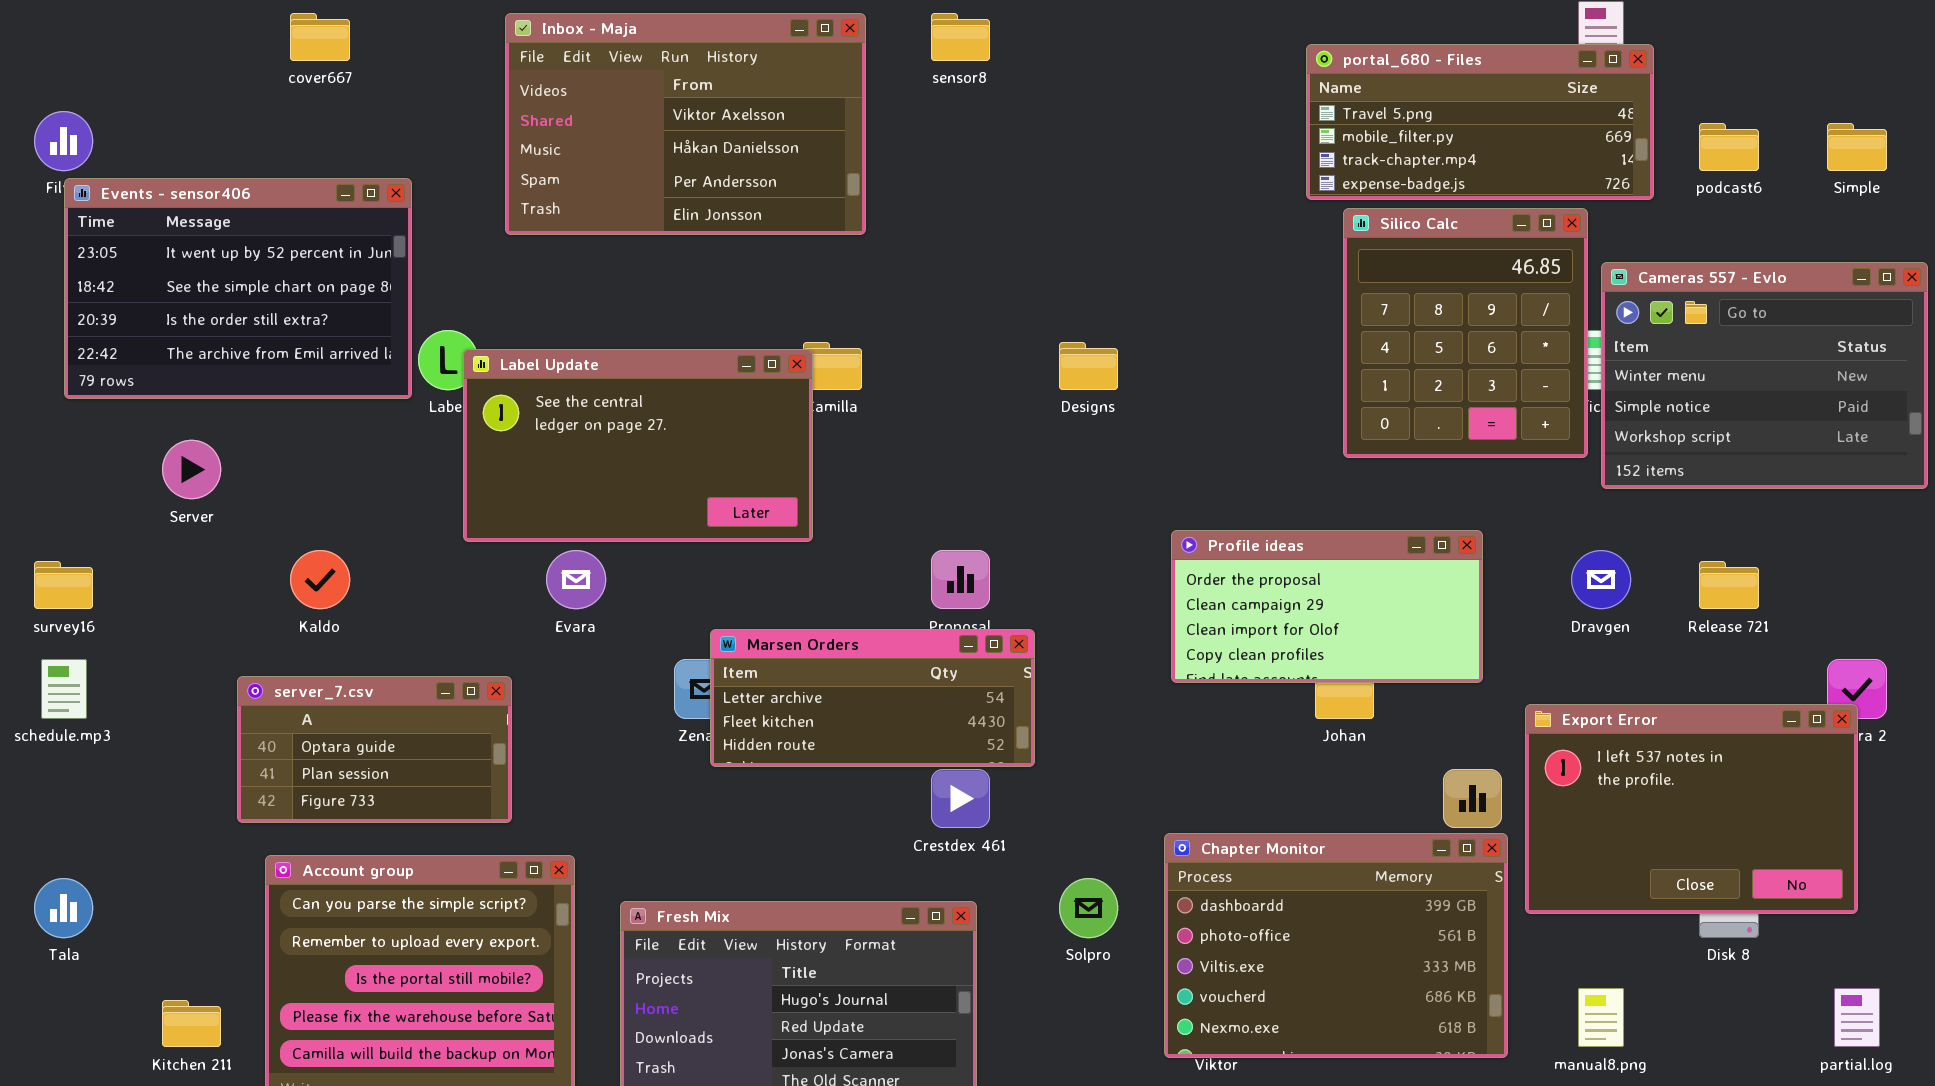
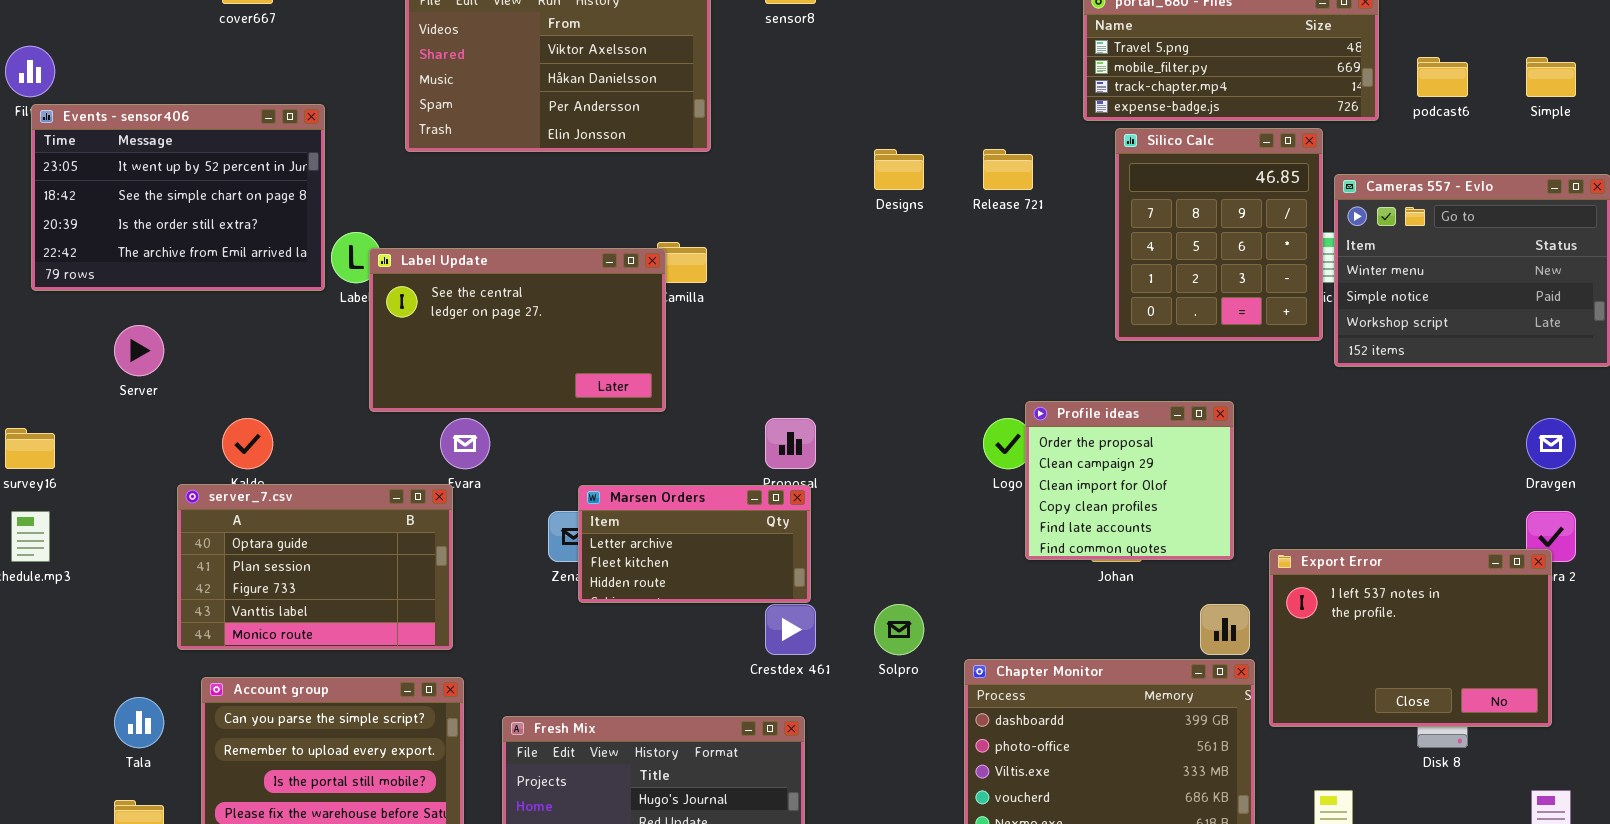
Designs: [1059,342,1118,390] -> [874,149,924,190], moved
Profile ideas: [1171,530,1483,683] -> [1025,401,1234,560], resized
Dravgen: [1571,550,1631,609] -> [1526,418,1576,469], moved
Release 721: [1699,561,1759,609] -> [983,149,1033,190], moved
Marsen Orders: [710,629,1035,767] -> [578,485,811,603], resized
server_7.csv: [237,676,512,823] -> [177,484,453,650], resized
Tala: [34,878,93,938] -> [114,697,164,748], moved
Solpro: [1059,878,1118,938] -> [874,604,924,655], moved

